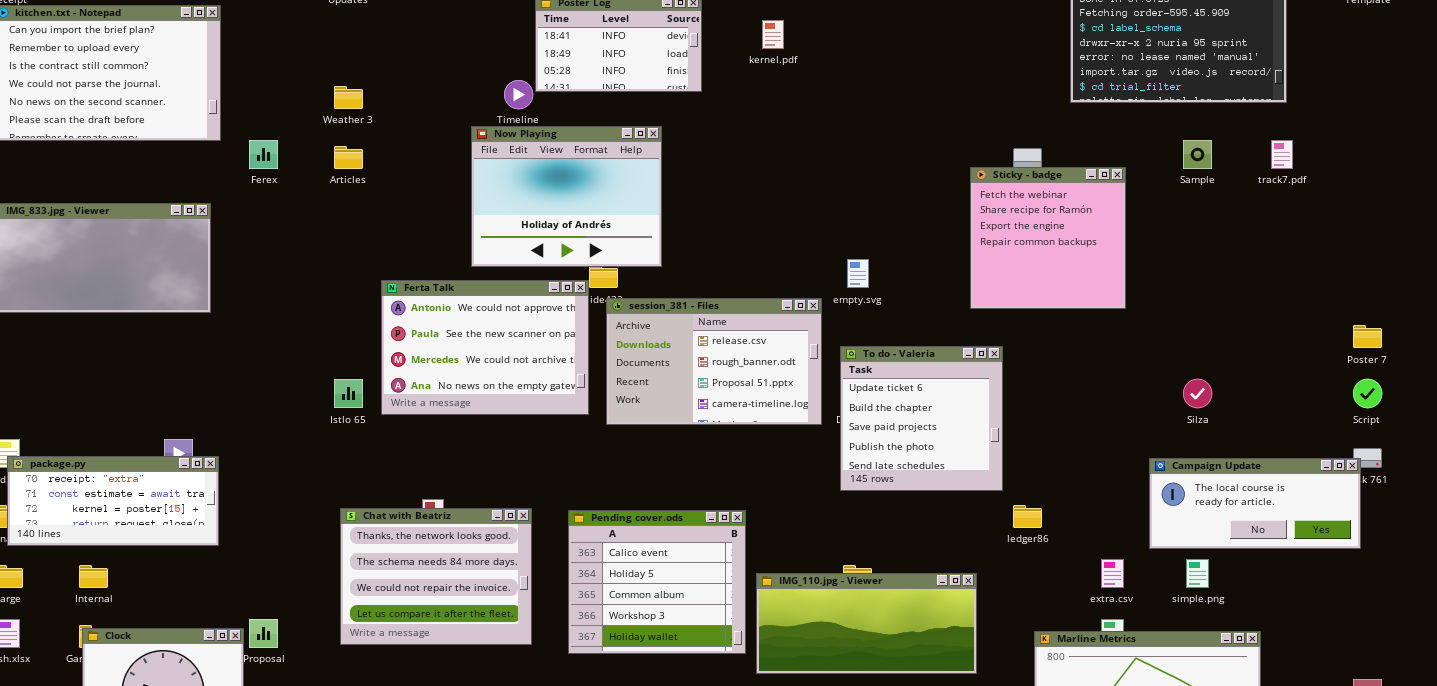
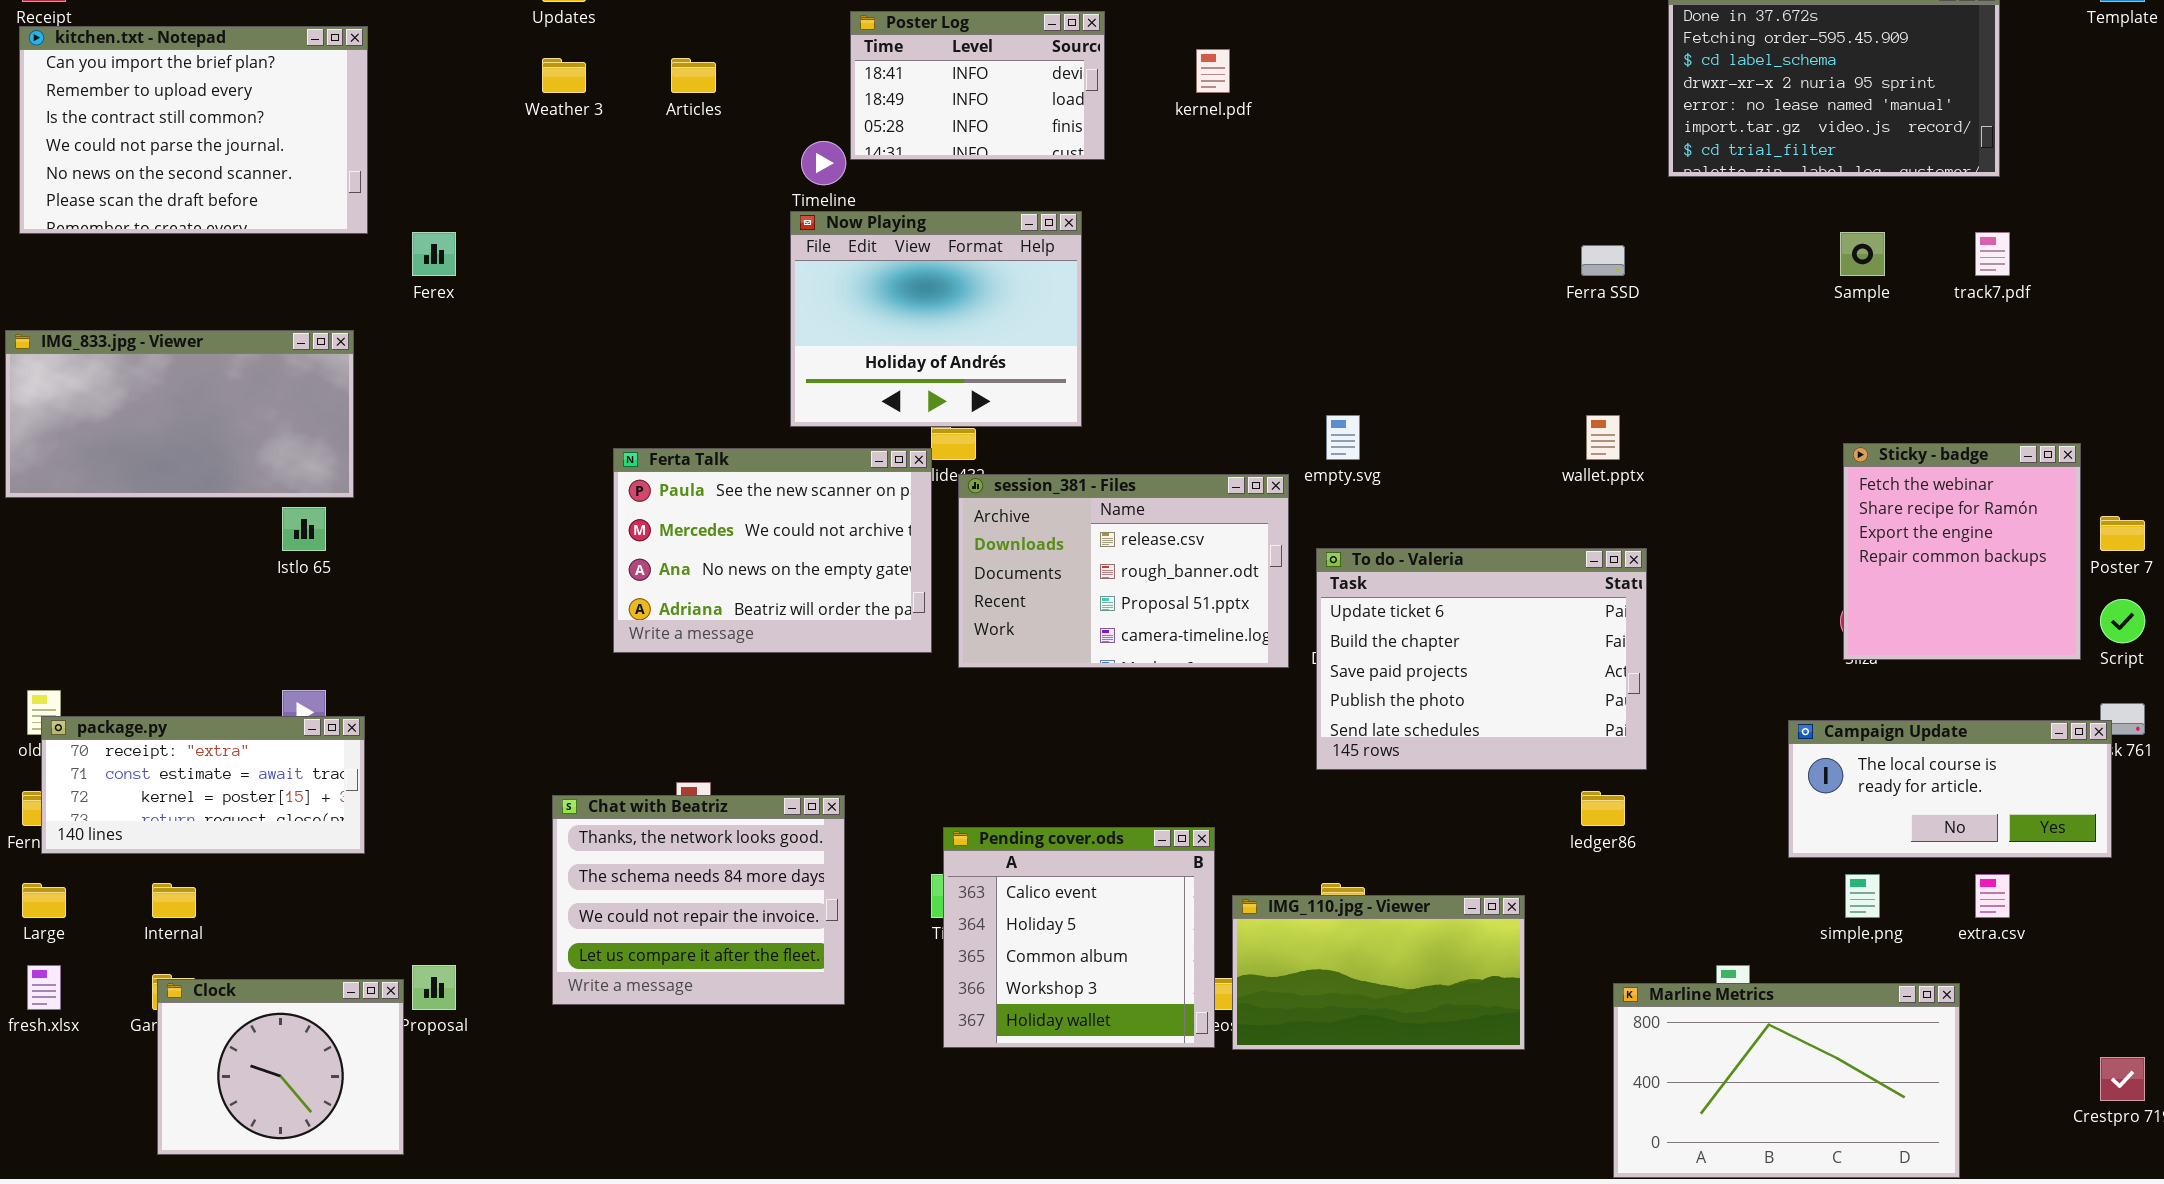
Weather 3: [334,86,363,109] -> [542,58,586,93], moved
Now Playing: [471,126,662,267] -> [790,211,1082,427], moved
Articles: [334,146,363,169] -> [671,58,716,93], moved
Sticky - badge: [970,167,1126,309] -> [1843,443,2081,660], moved
Ferta Talk: [381,280,589,415] -> [613,448,932,653], scrolled down 1 row
To do - Valeria: [840,346,1003,491] -> [1316,548,1647,770], resized
Istlo 65: [334,379,363,408] -> [282,507,326,551], moved
Pending cover.ods: [568,510,746,654] -> [943,827,1215,1048], moved
extra.csv: [1101,559,1124,588] -> [1975,874,2010,918], moved
IMG_110.jpg - Viewer: [756,573,977,674] -> [1232,895,1525,1050], resized

